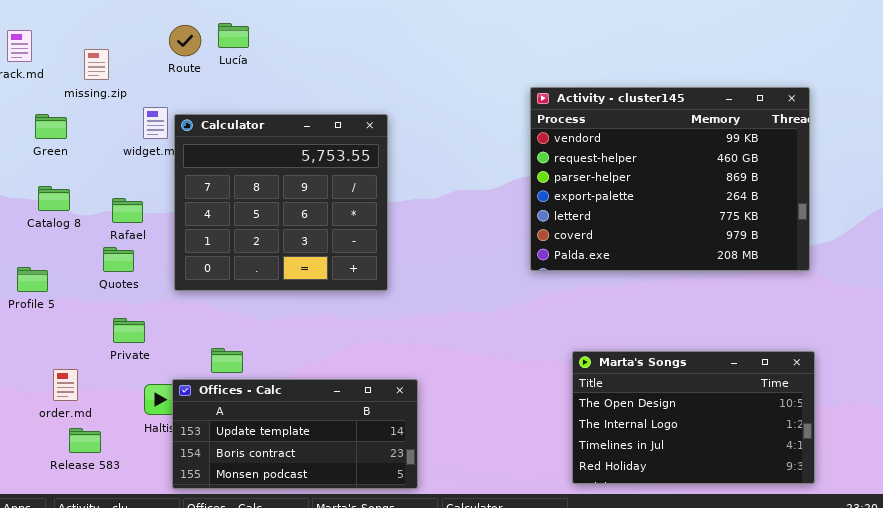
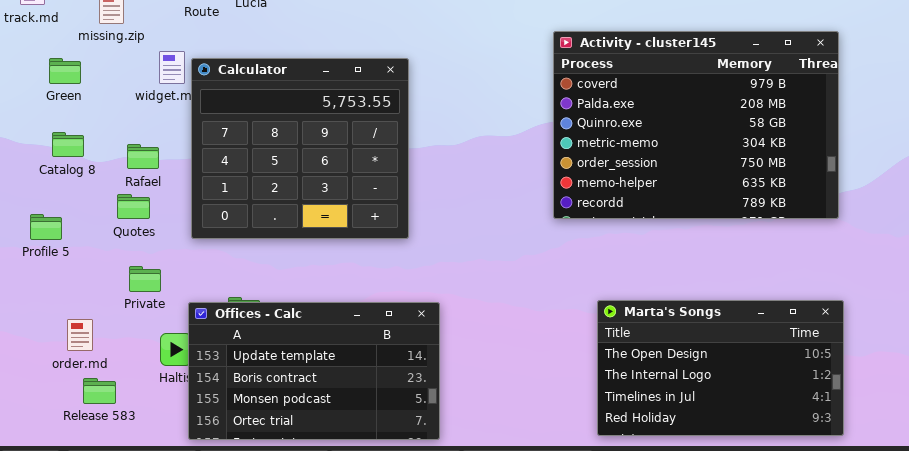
Activity - cluster145: [530,87,810,271] -> [553,31,839,219], scrolled down 5 rows
Offices - Calc: [172,379,418,489] -> [188,302,440,440], resized

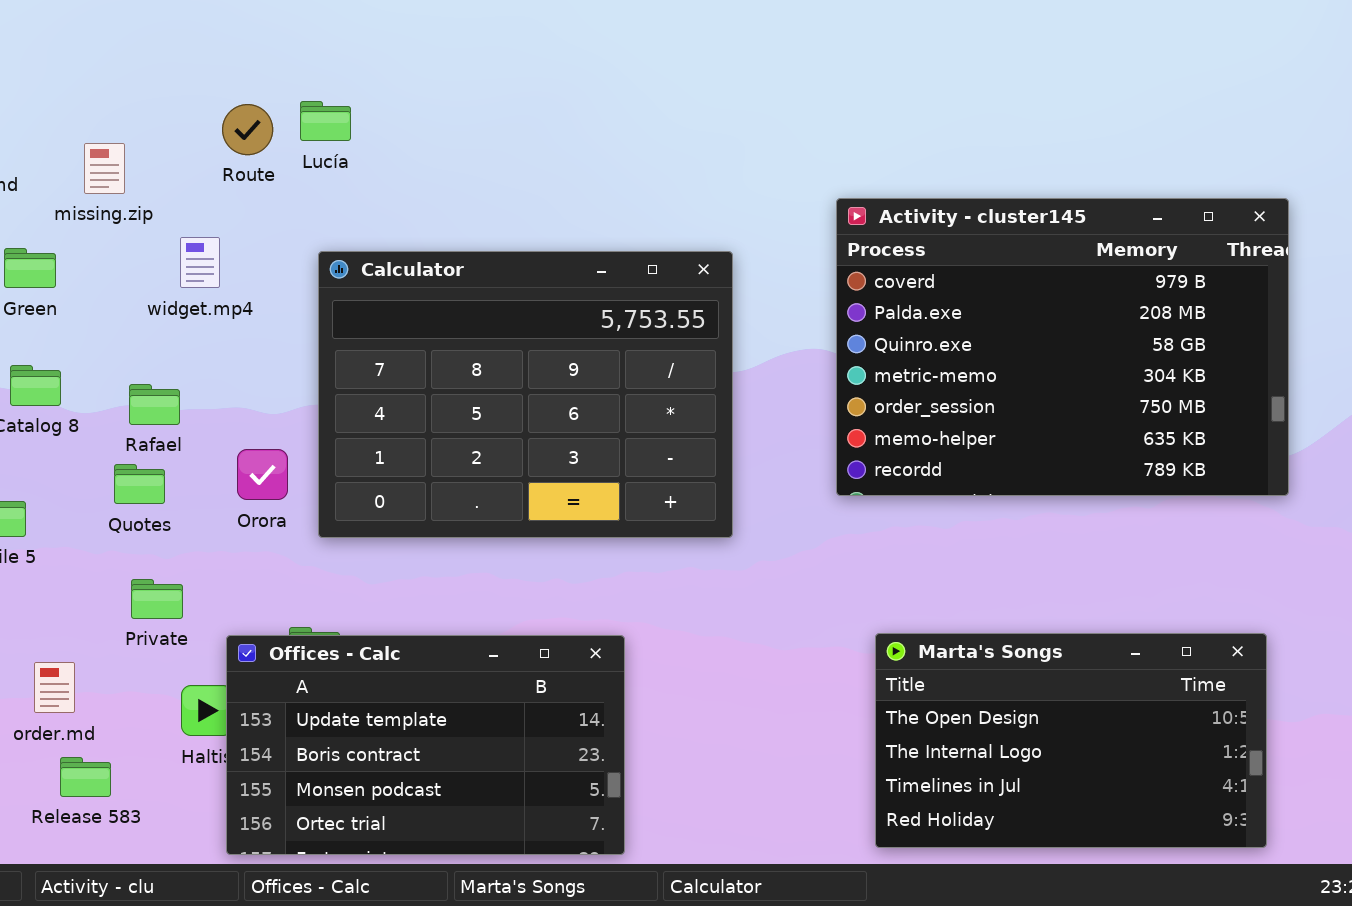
Activity - cluster145: [553,31,839,219] -> [836,198,1289,496], moved
Calculator: [191,58,409,239] -> [318,251,733,538], moved, resized

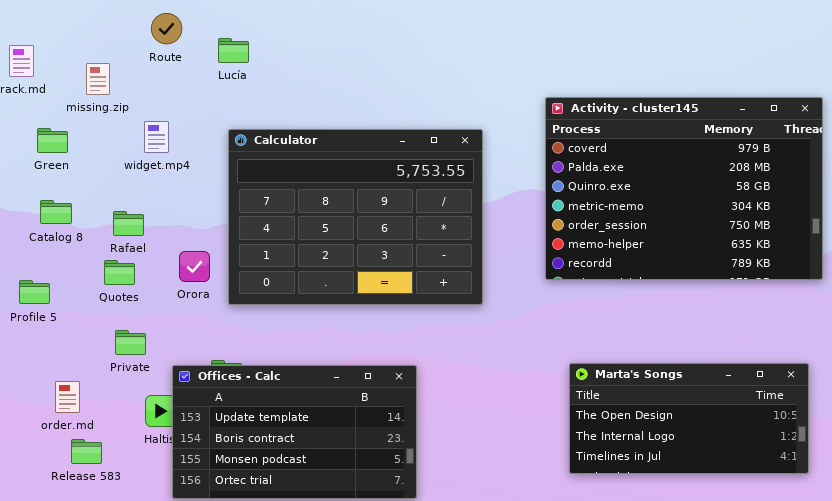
Route: [222,104,273,155] -> [151,13,182,44], moved
Marta's Songs: [875,633,1267,848] -> [569,363,809,474], resized

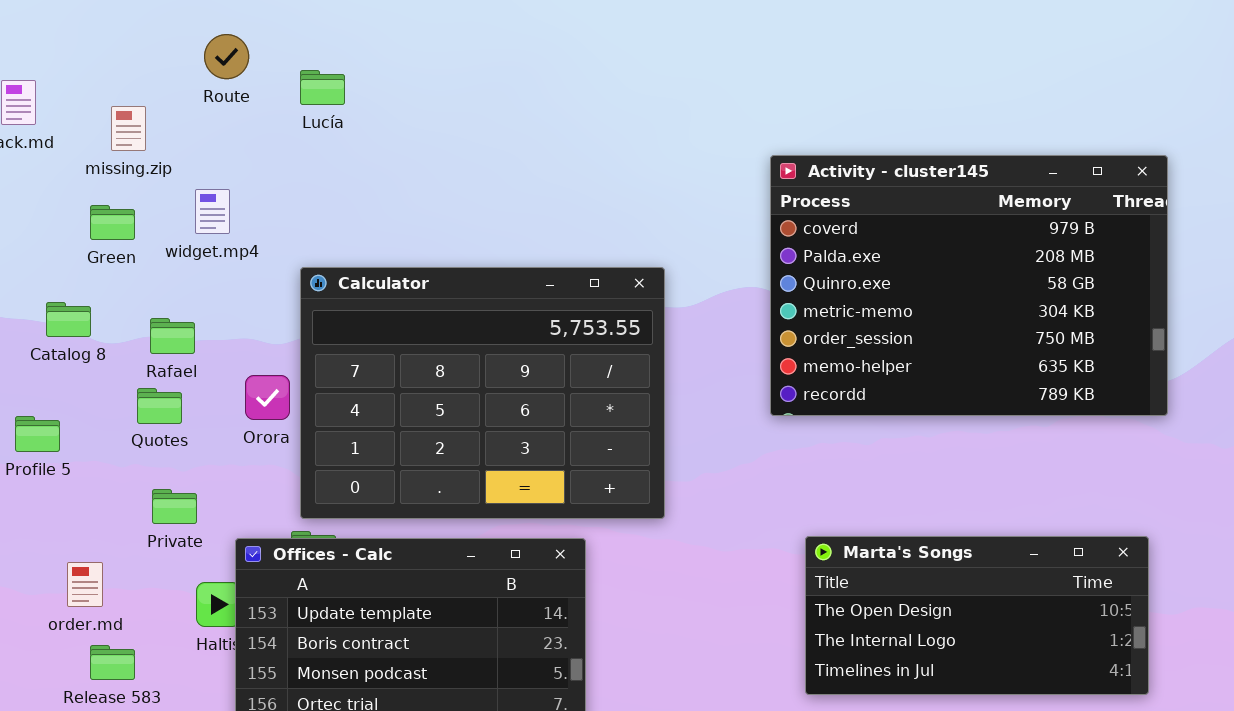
Green: [37,128,68,153] -> [90,205,135,240], moved
Calculator: [228,129,483,305] -> [300,267,665,519], moved

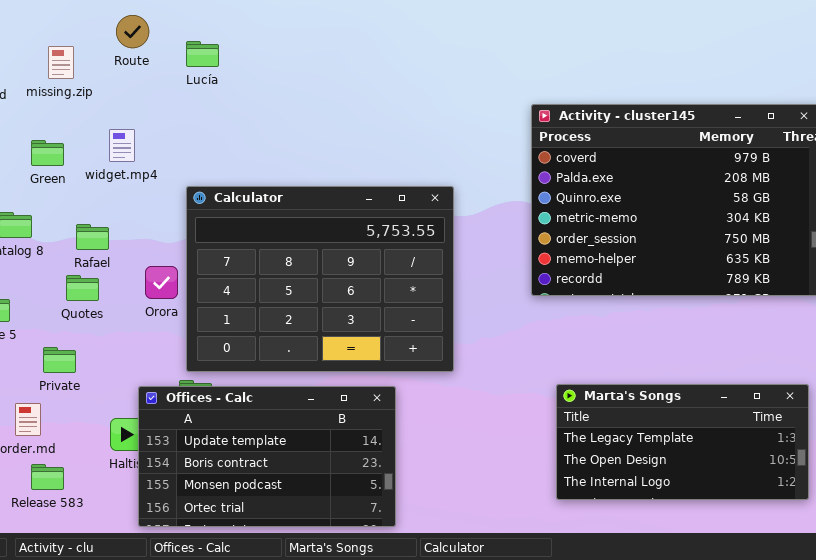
missing.zip: [111,106,146,151] -> [48,46,74,79], moved
Private: [152,489,197,524] -> [43,347,76,373], moved
Marta's Songs: [805,536,1149,695] -> [556,384,809,500], scrolled up 1 row

